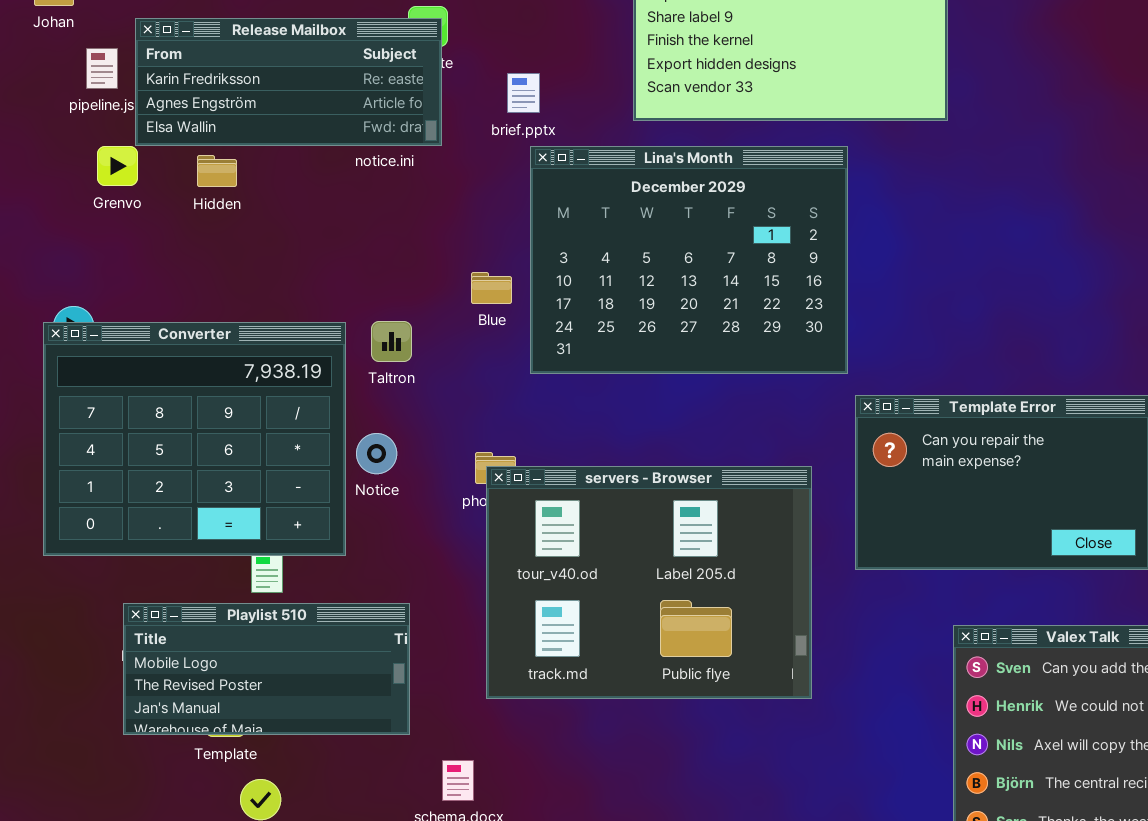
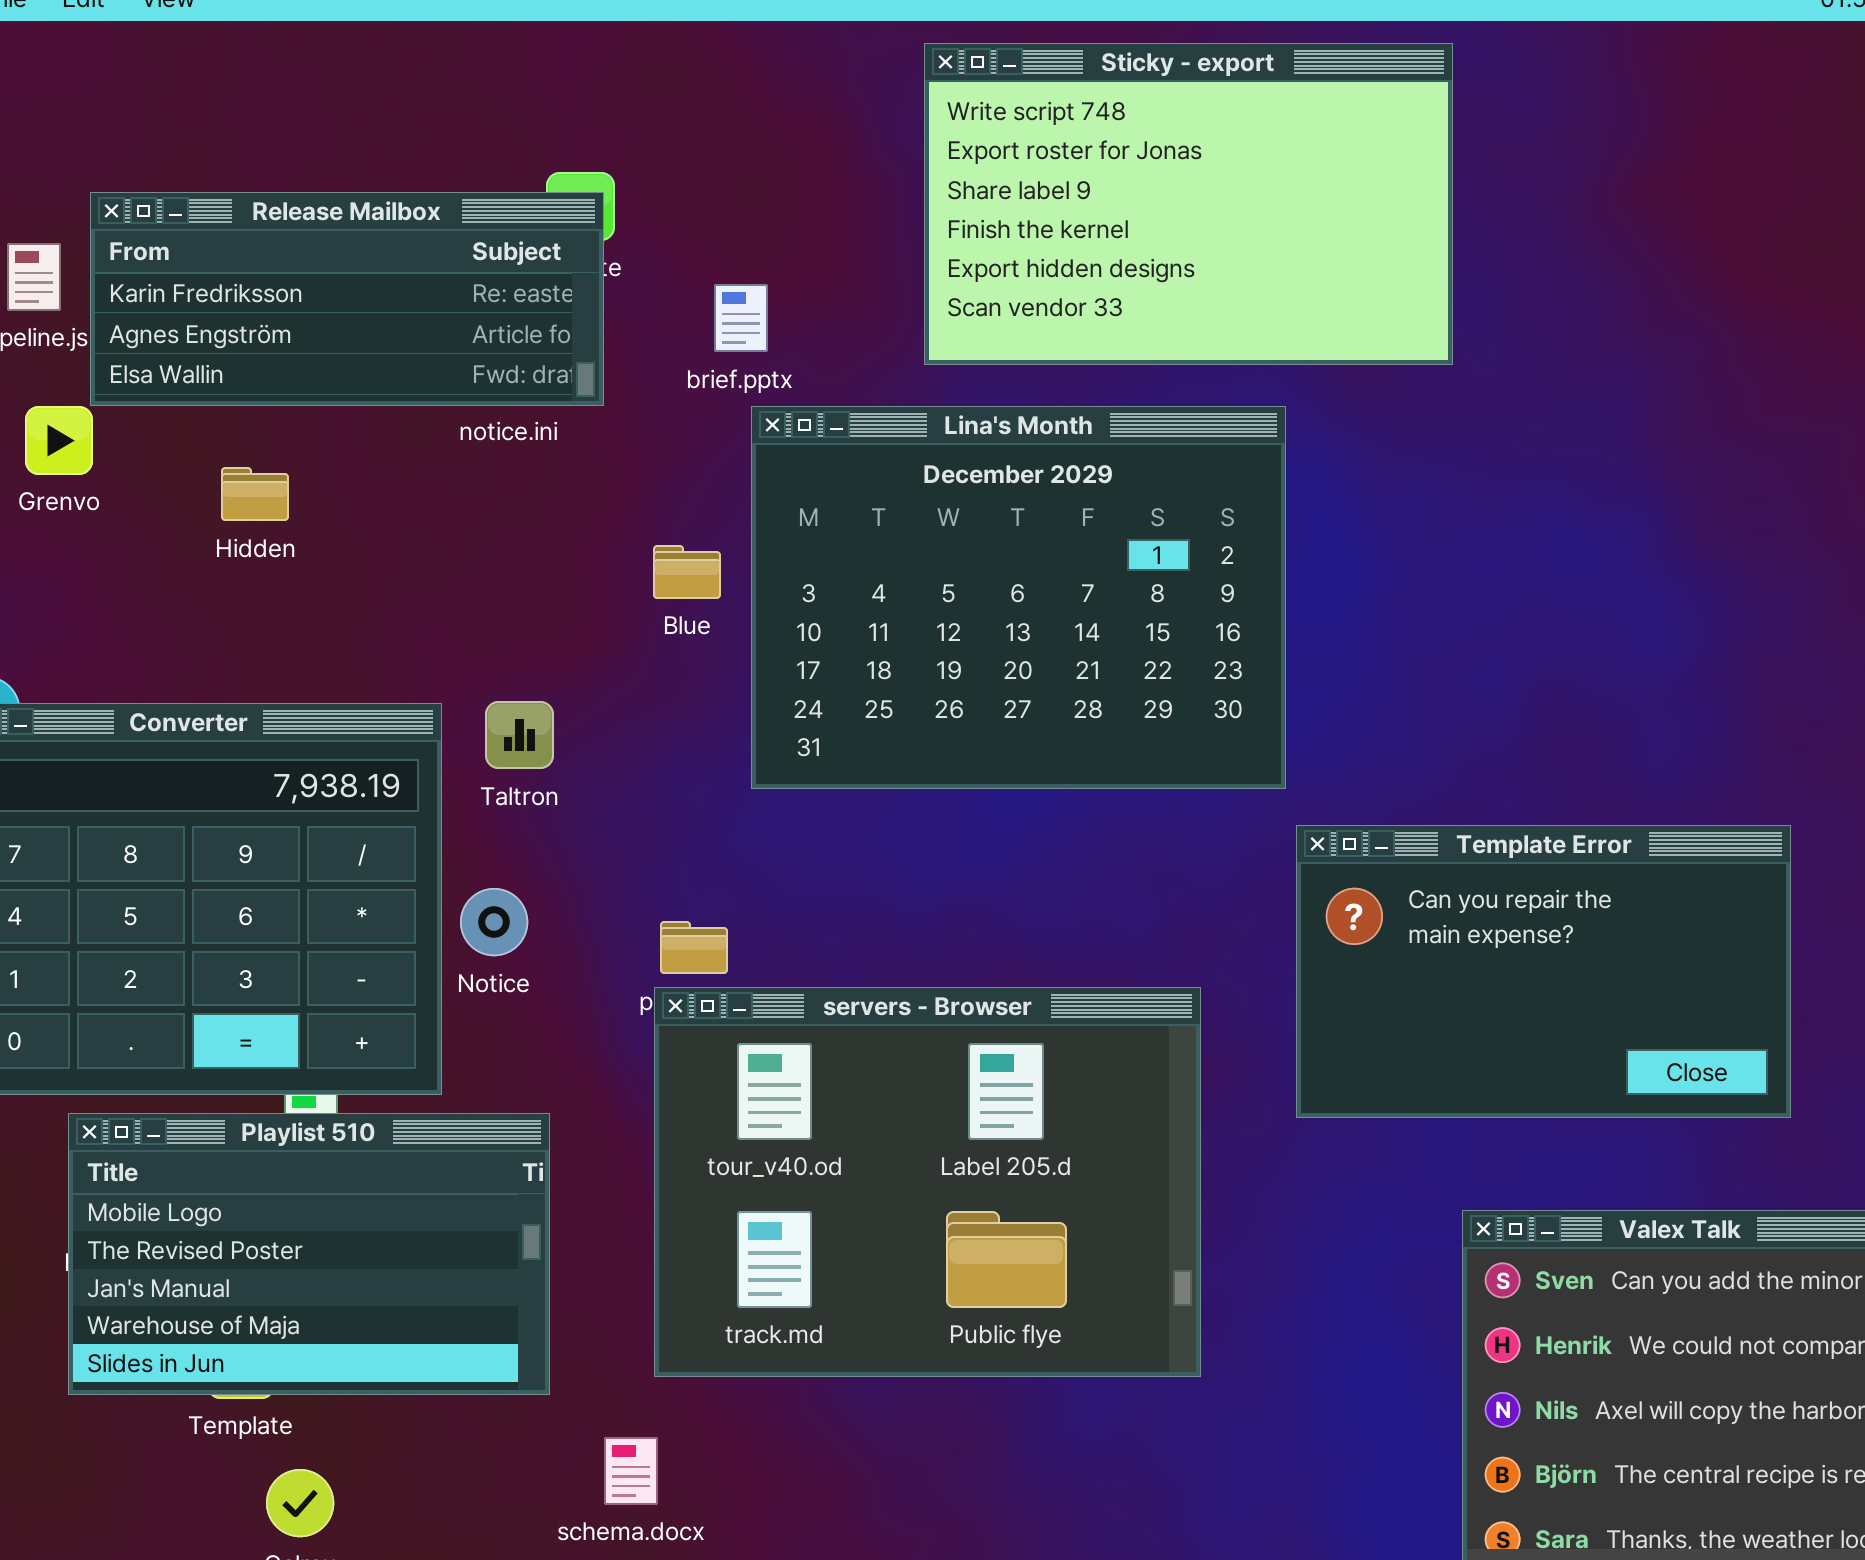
Hidden: [197,155,237,187] -> [221,467,289,521], moved
Blue: [471,272,512,304] -> [653,545,721,599], moved
servers - Browser: [486,466,812,699] -> [654,987,1201,1377], moved
Playlist 510: [123,603,410,735] -> [68,1113,550,1395], resized

